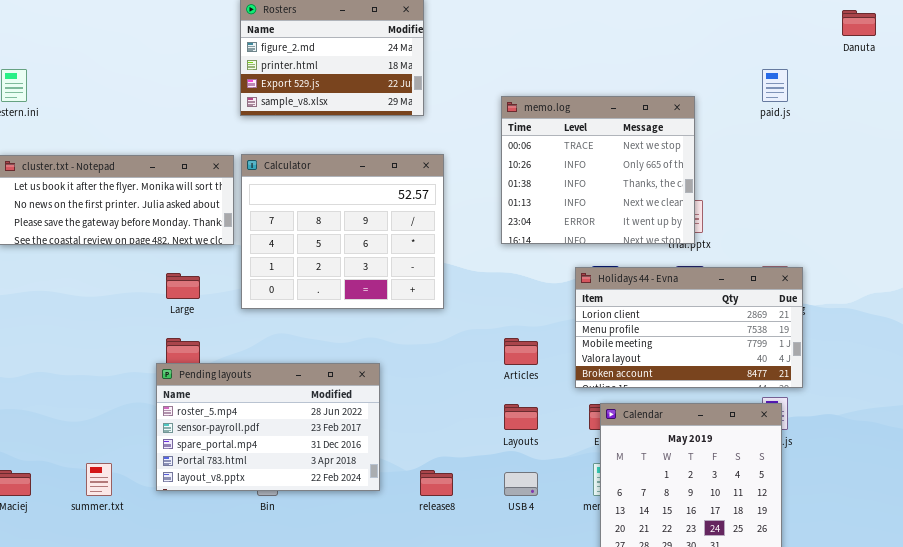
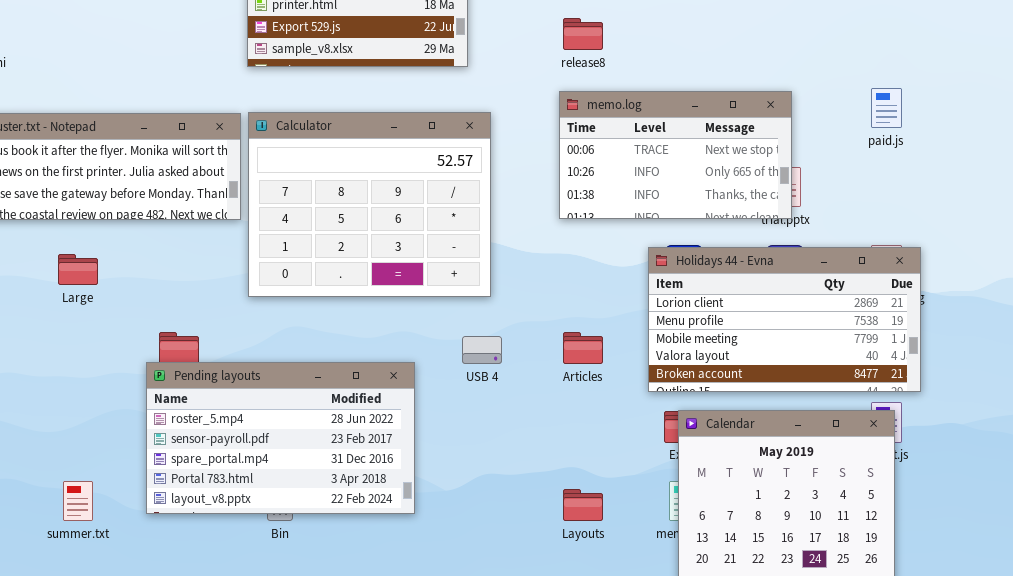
paid.js: [762,69,788,102] -> [871,88,902,128], moved
memo.log: [501,96,695,244] -> [559,91,792,219], resized
Large: [166,273,200,299] -> [58,254,98,285], moved
Layouts: [504,404,538,430] -> [563,489,603,521], moved
release8: [420,470,453,496] -> [563,18,603,50], moved
USB 4: [504,472,538,496] -> [462,336,502,364], moved

